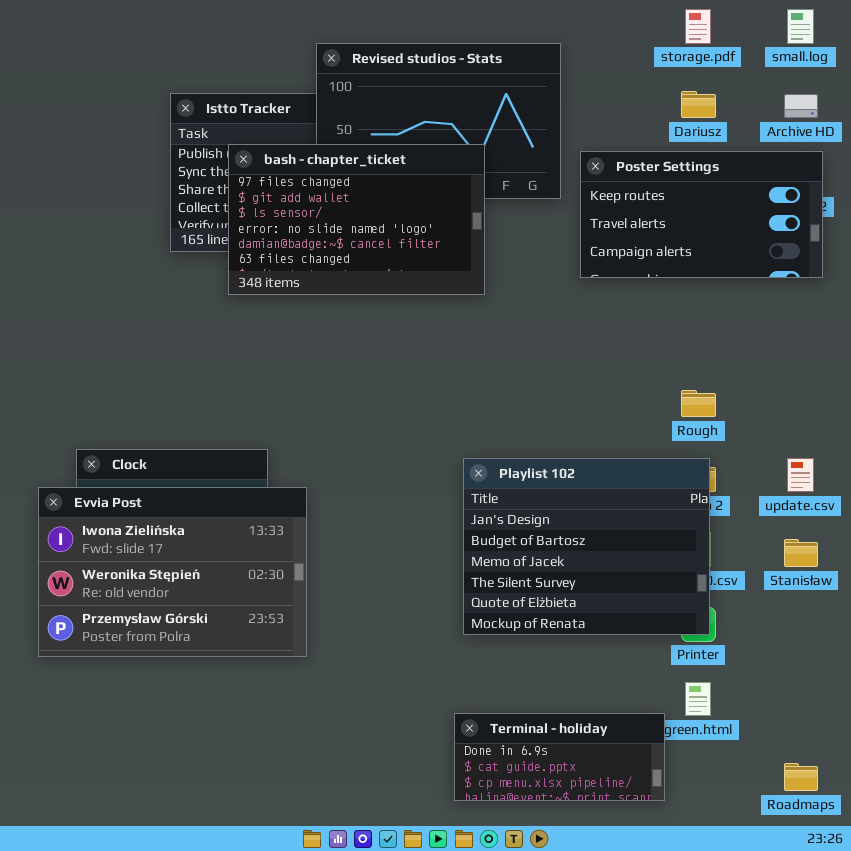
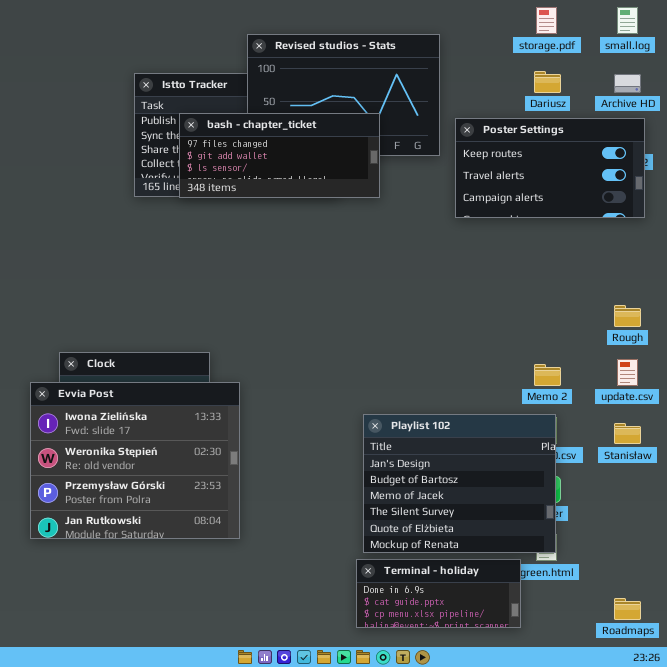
bash - chapter_ticket: [228,144,485,295] -> [179,113,380,198], resized
Rough: [681,390,716,417] -> [614,305,641,327], moved
Playlist 102: [463,458,710,635] -> [363,414,556,553], moved
Evvia Post: [38,487,307,657] -> [30,382,240,539], resized

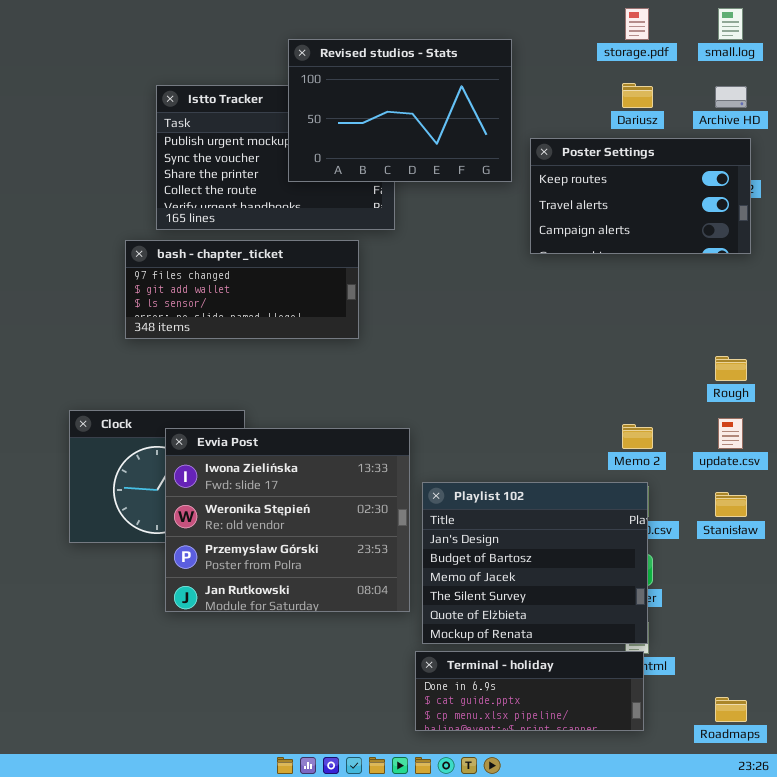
bash - chapter_ticket: [179,113,380,198] -> [125,240,359,339], moved
Evvia Post: [30,382,240,539] -> [165,428,410,612], moved
Terminal - holiday: [356,559,521,628] -> [415,651,644,731], resized

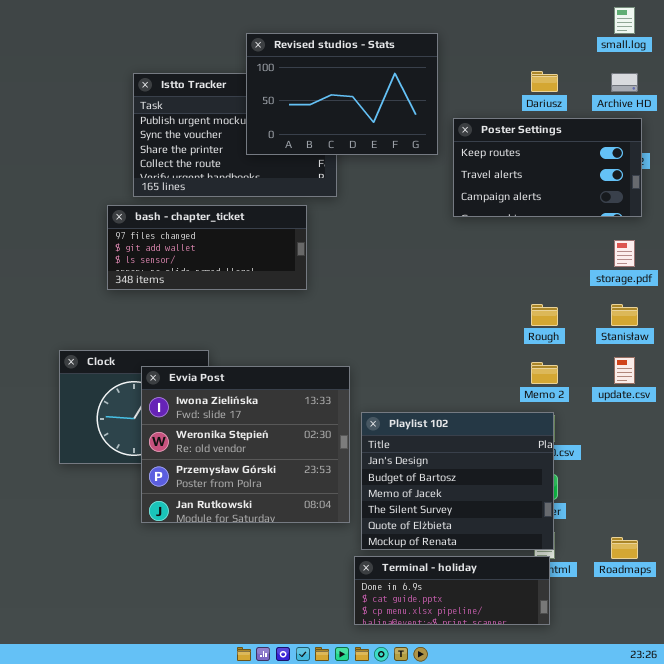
storage.pdf: [625,8,649,40] -> [614,240,635,267], moved
Rough: [715,356,747,381] -> [531,304,558,326], moved
Stanisław: [715,492,747,517] -> [611,304,638,326], moved
Roadmaps: [715,697,747,722] -> [611,537,638,559], moved

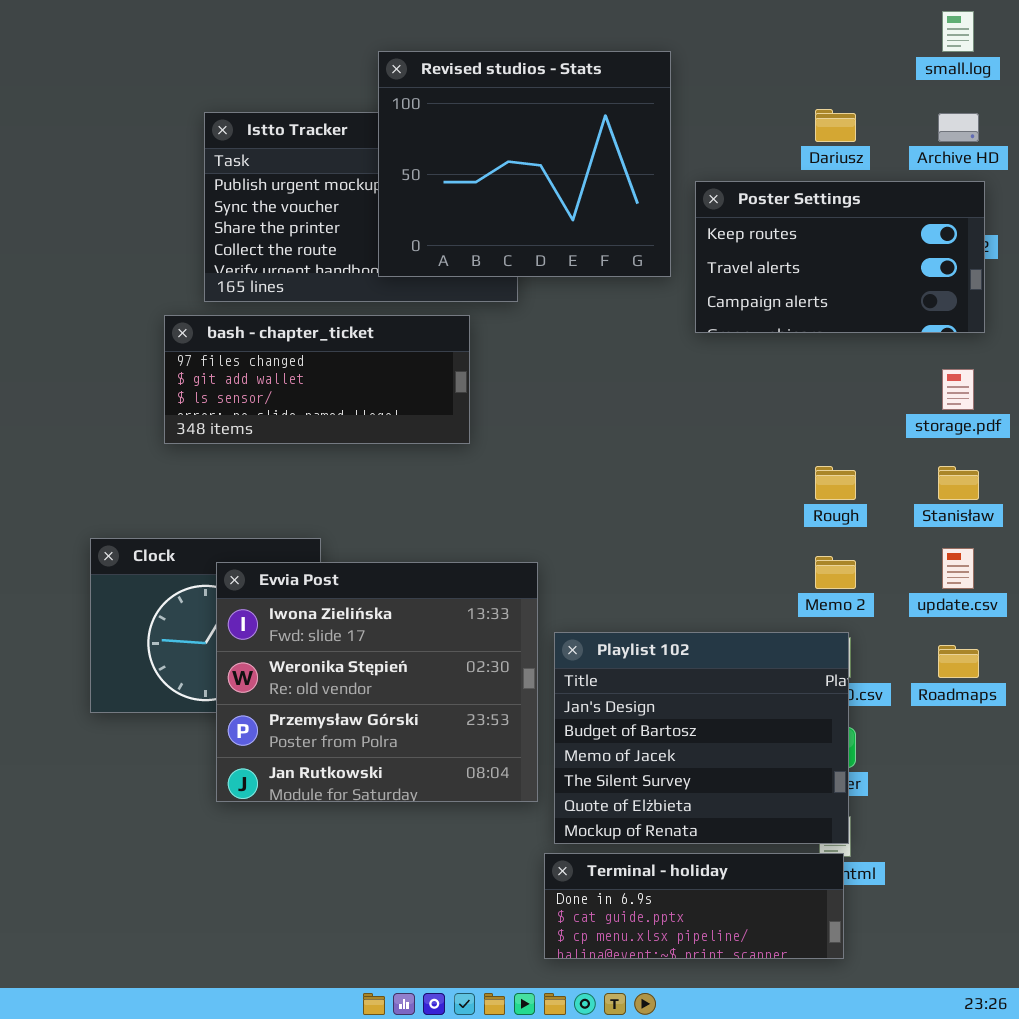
Revised studios - Stats: [246,33,438,155] -> [378,51,671,277], resized
Roadmaps: [611,537,638,559] -> [938,645,979,678], moved

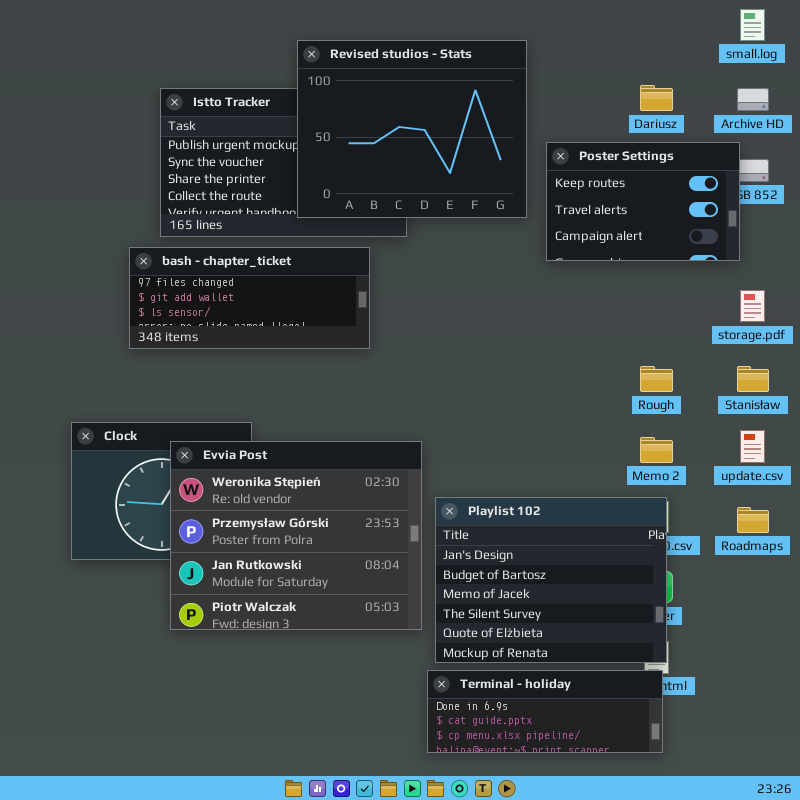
Poster Settings: [695,181,985,333] -> [546,142,740,261], resized
Evvia Post: [216,562,538,802] -> [170,441,422,630], scrolled down 1 row

